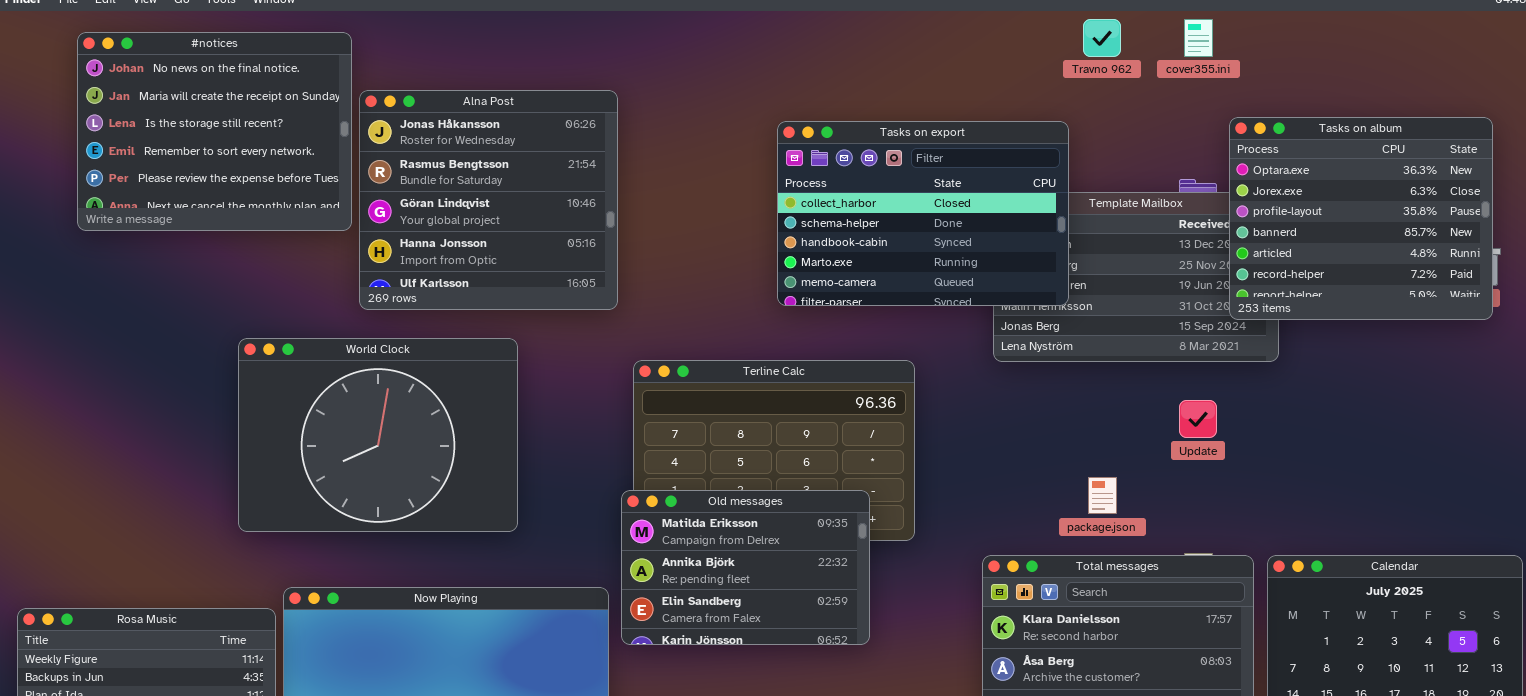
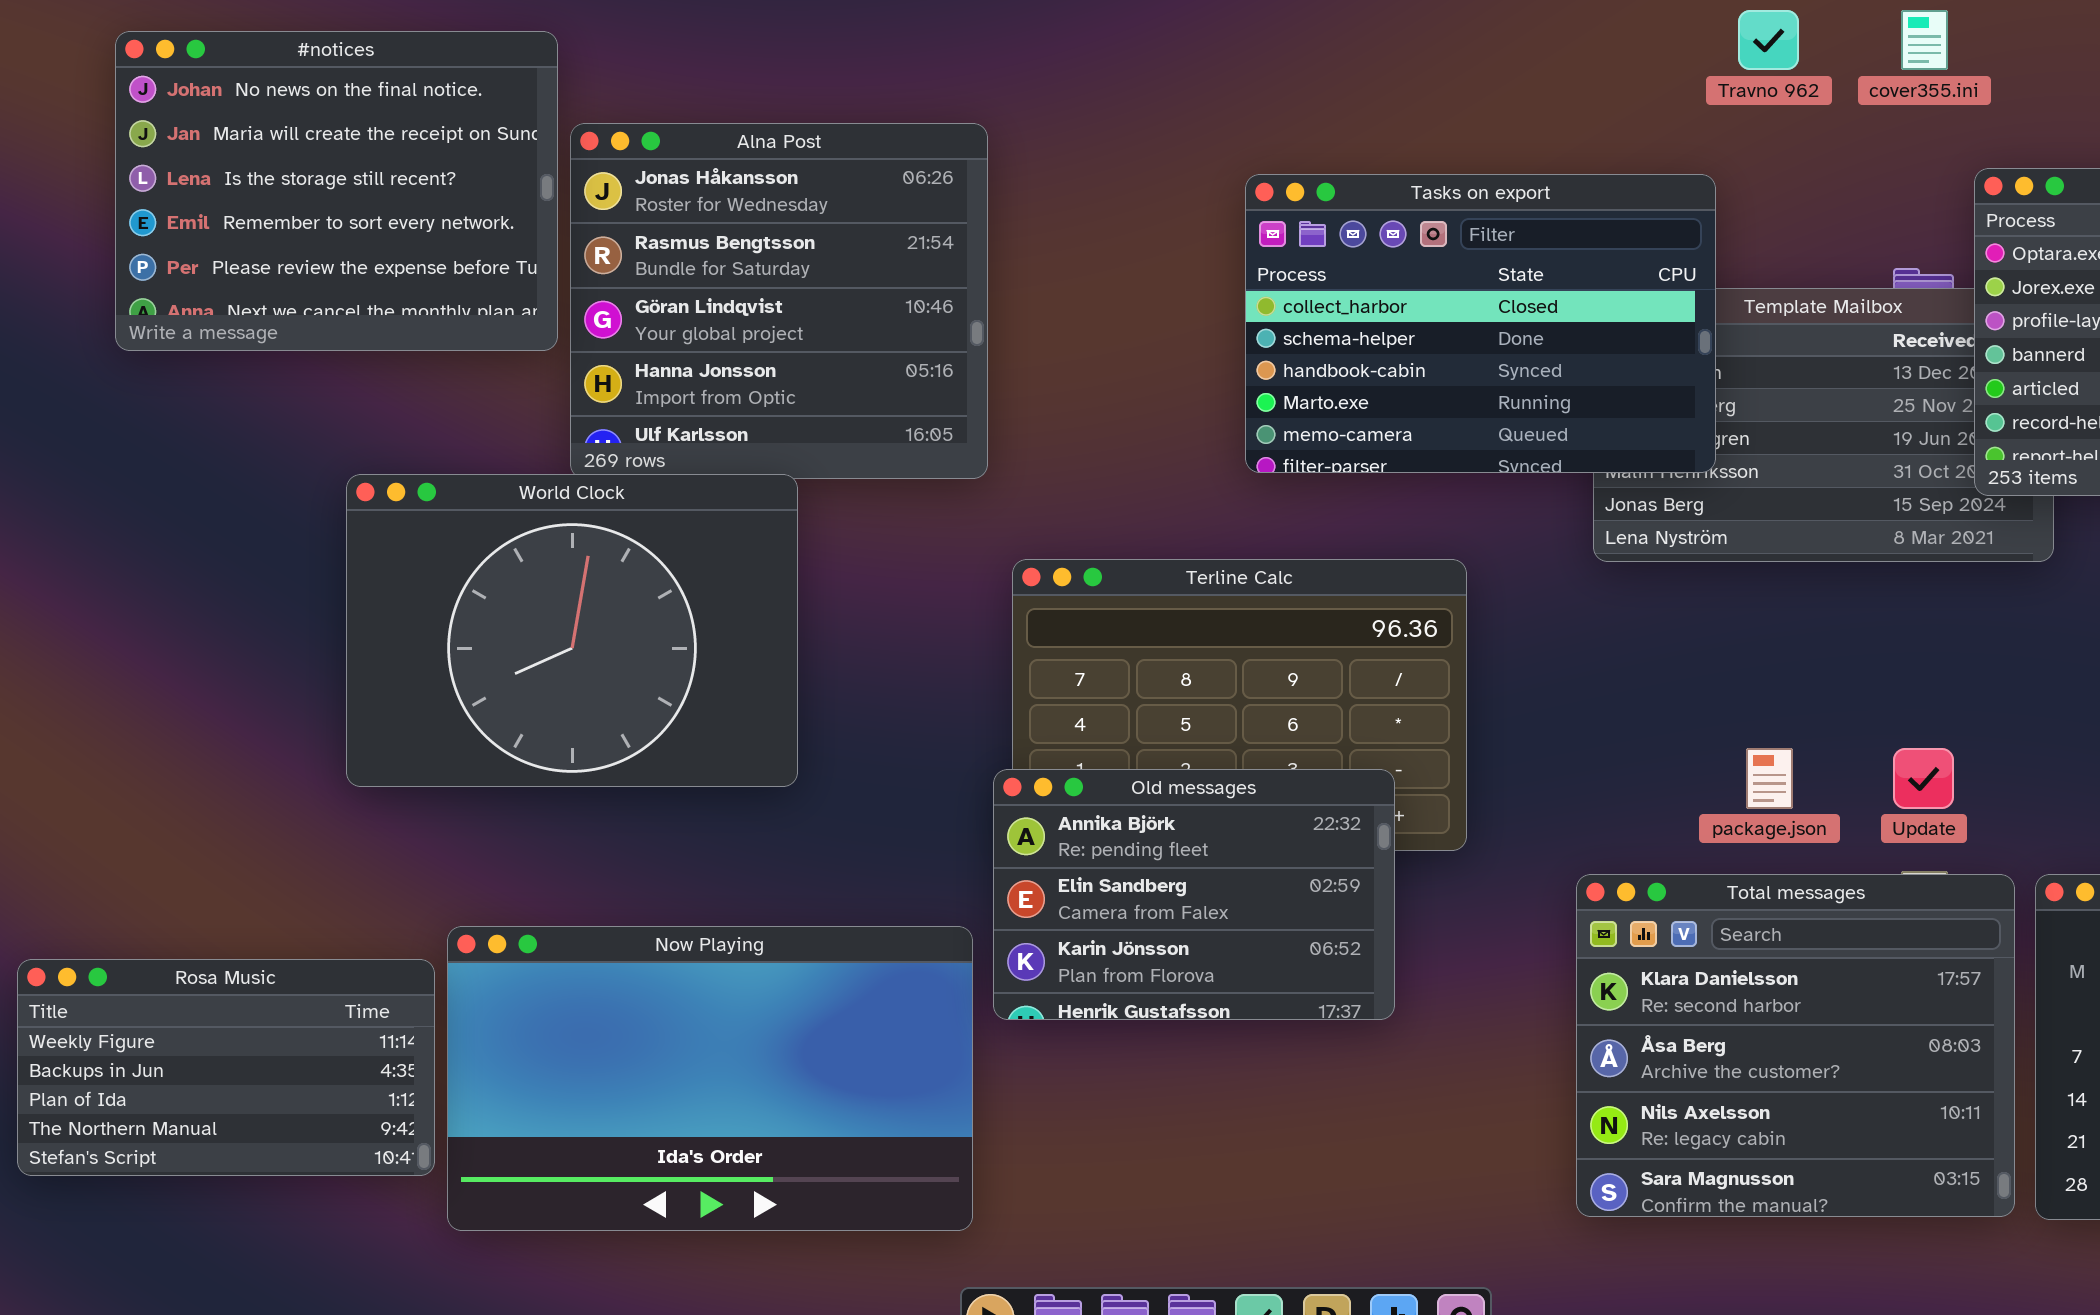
World Clock: [238,338,518,532] -> [346,474,798,787], moved
Update: [1179,400,1217,438] -> [1893,748,1954,809], moved
Old messages: [621,490,870,645] -> [993,769,1395,1020], scrolled down 1 row

